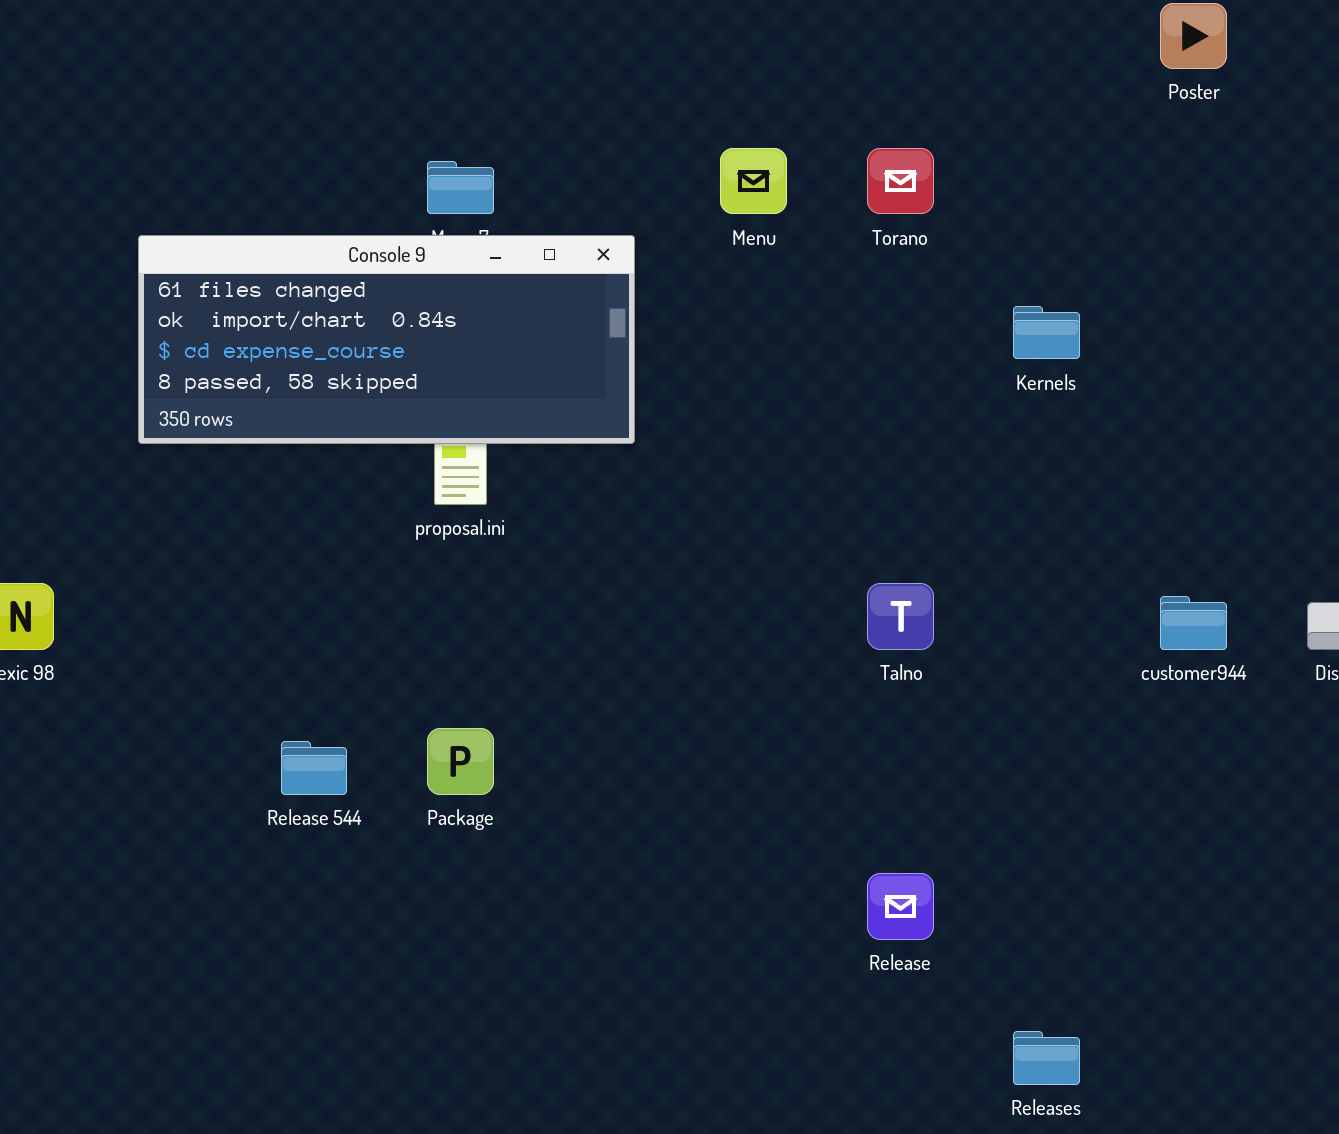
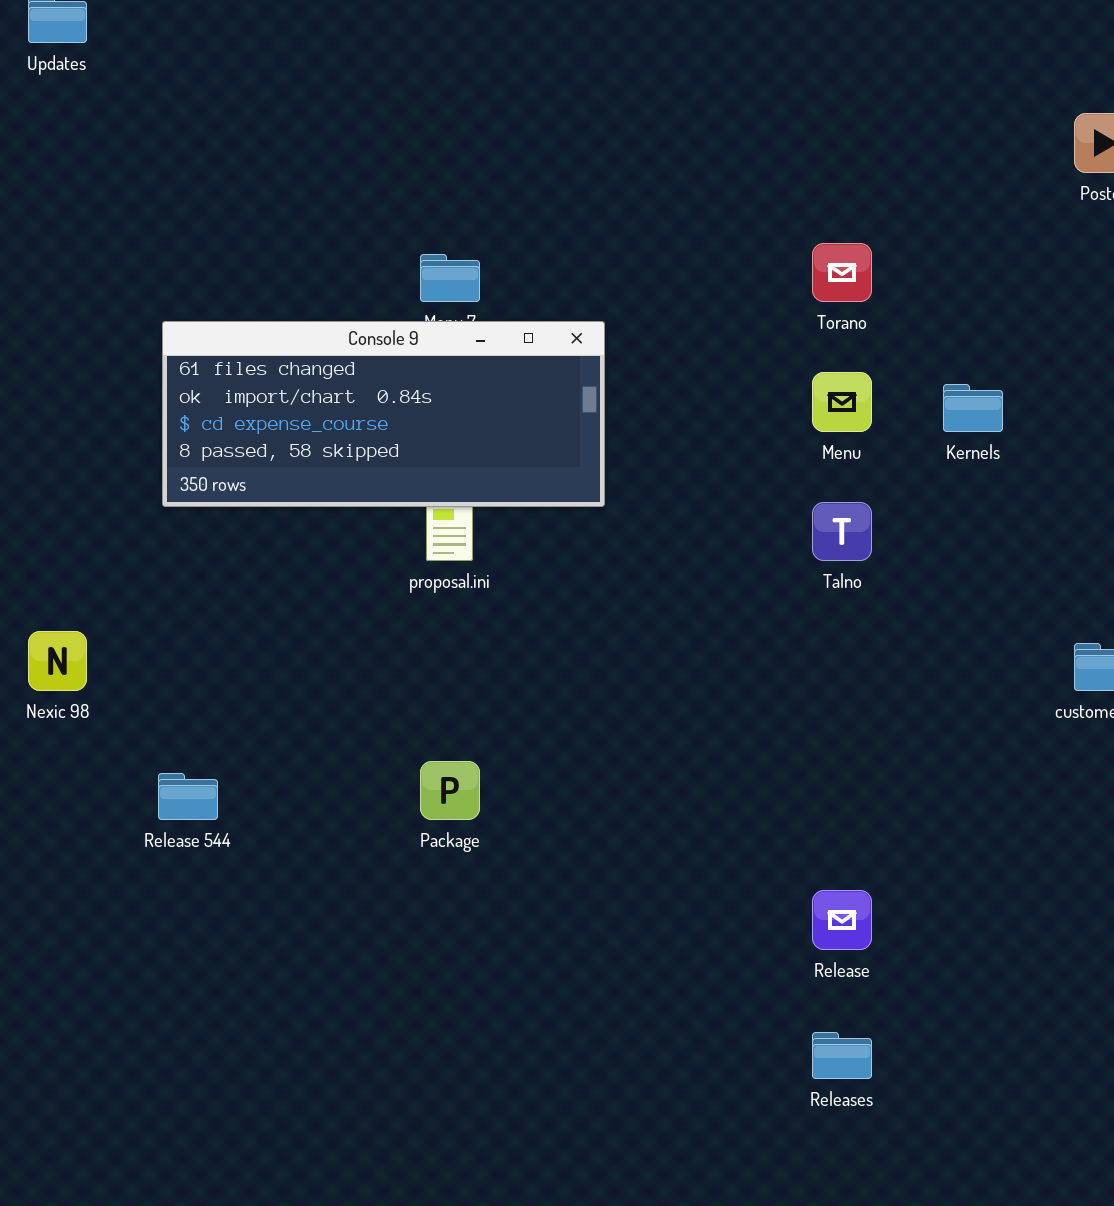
Menu: [720,148,787,214] -> [812,372,872,432], moved
Talno: [867,583,934,650] -> [812,502,872,561], moved
Release 544: [281,741,347,795] -> [158,773,218,820], moved
Releases: [1013,1031,1080,1085] -> [812,1032,872,1079], moved

